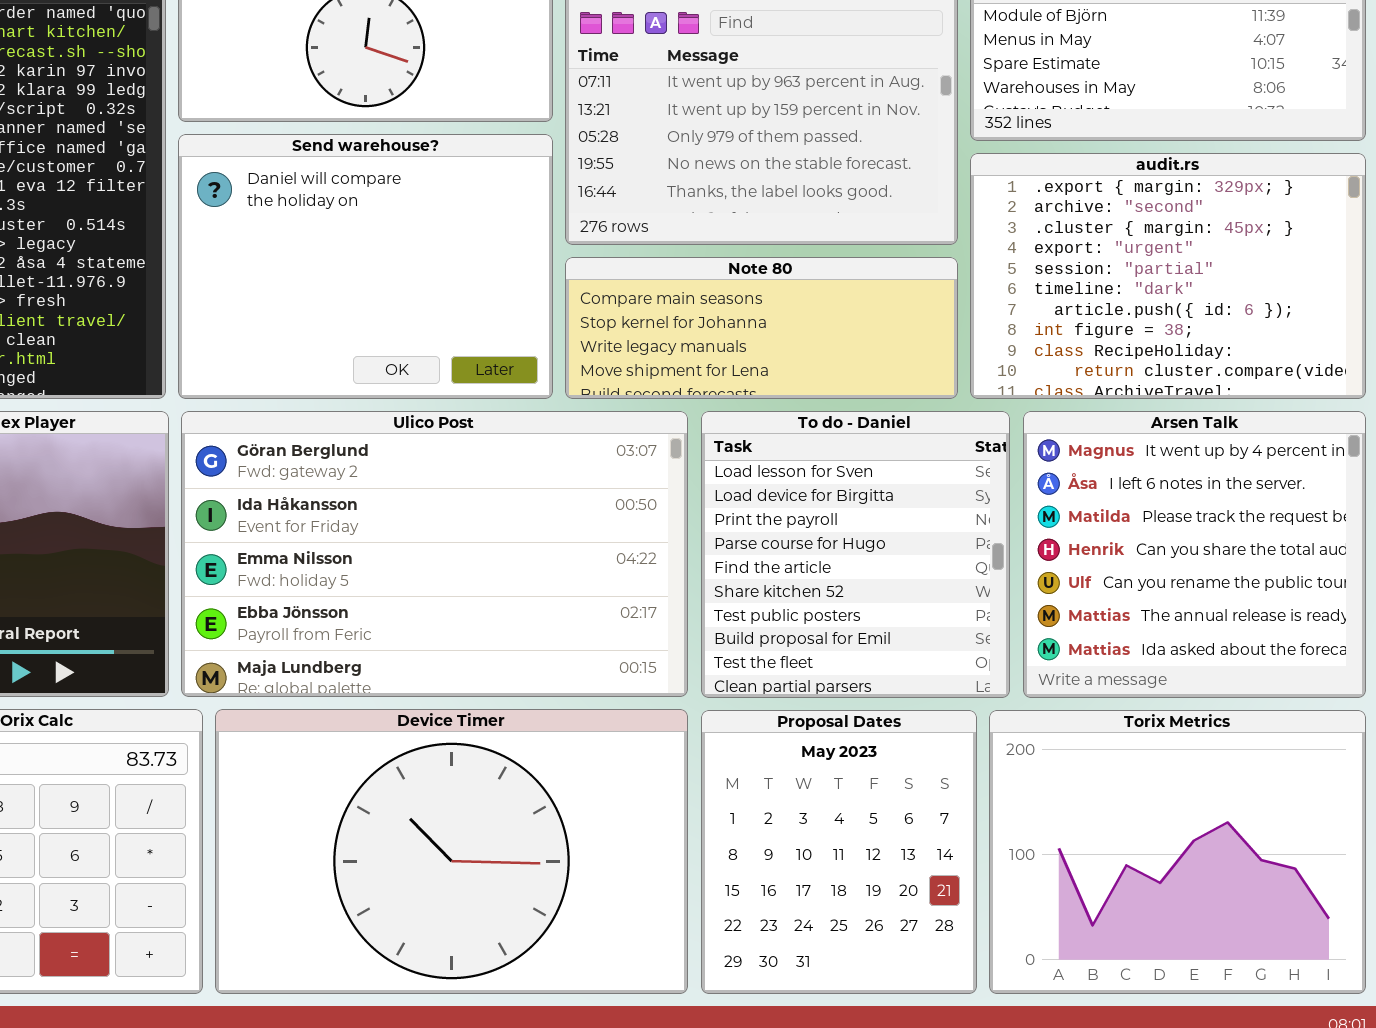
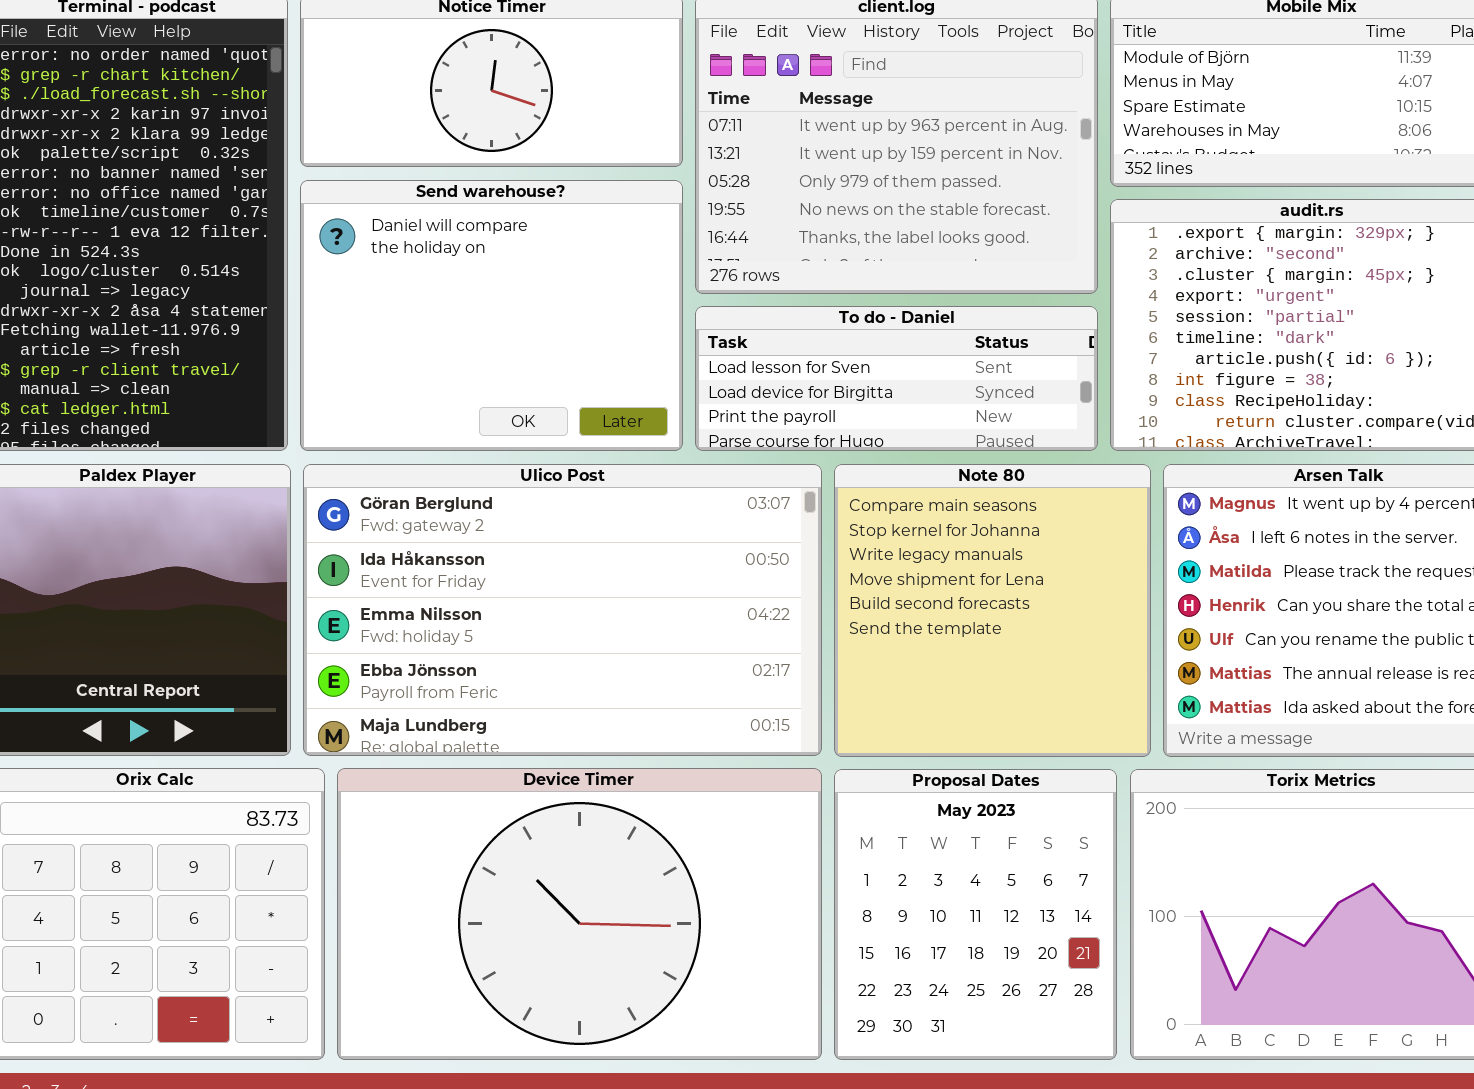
Note 80: [565,257,958,399] -> [834,464,1151,757], moved, resized
To do - Daniel: [701,411,1010,698] -> [695,306,1098,451], moved, resized

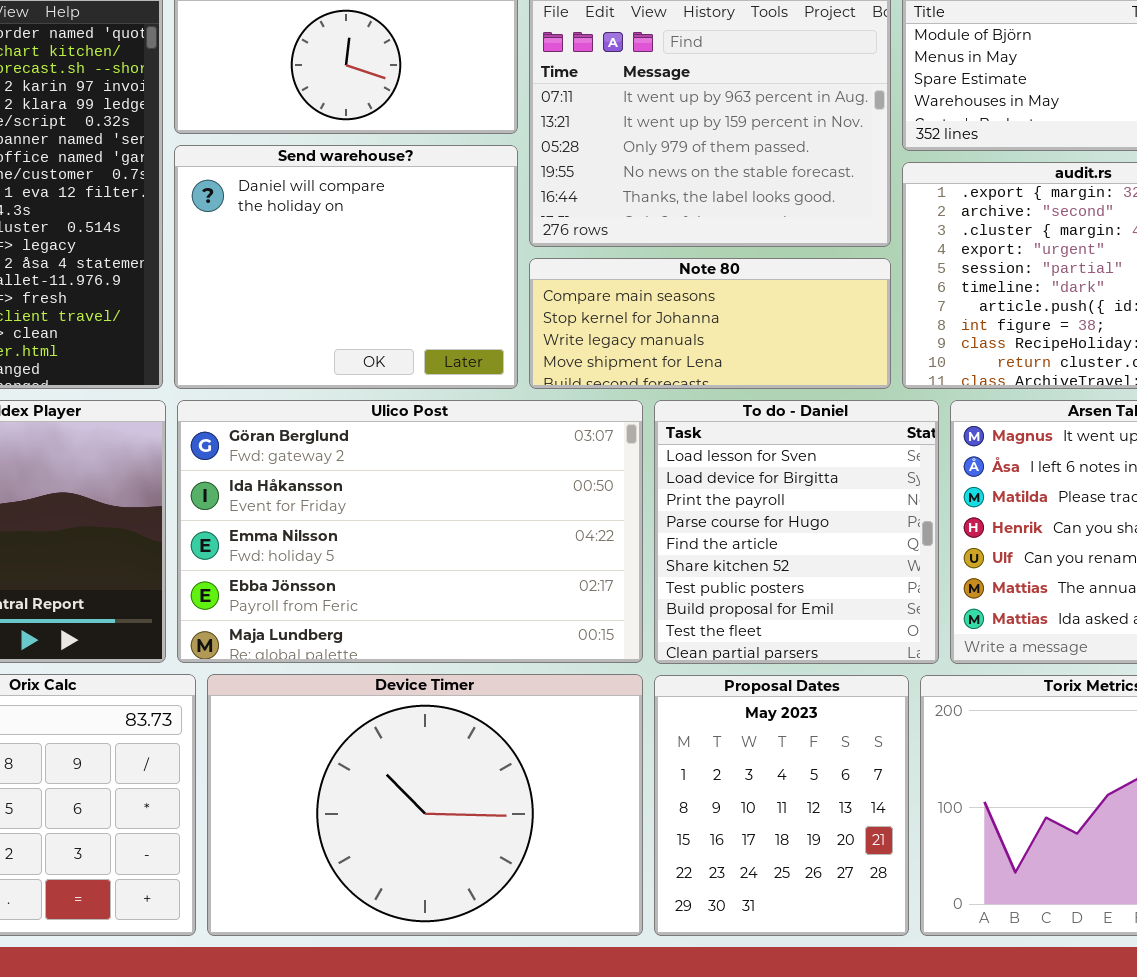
To do - Daniel: [695,306,1098,451] -> [654,400,939,664], moved, resized
Note 80: [834,464,1151,757] -> [529,258,891,389], moved, resized

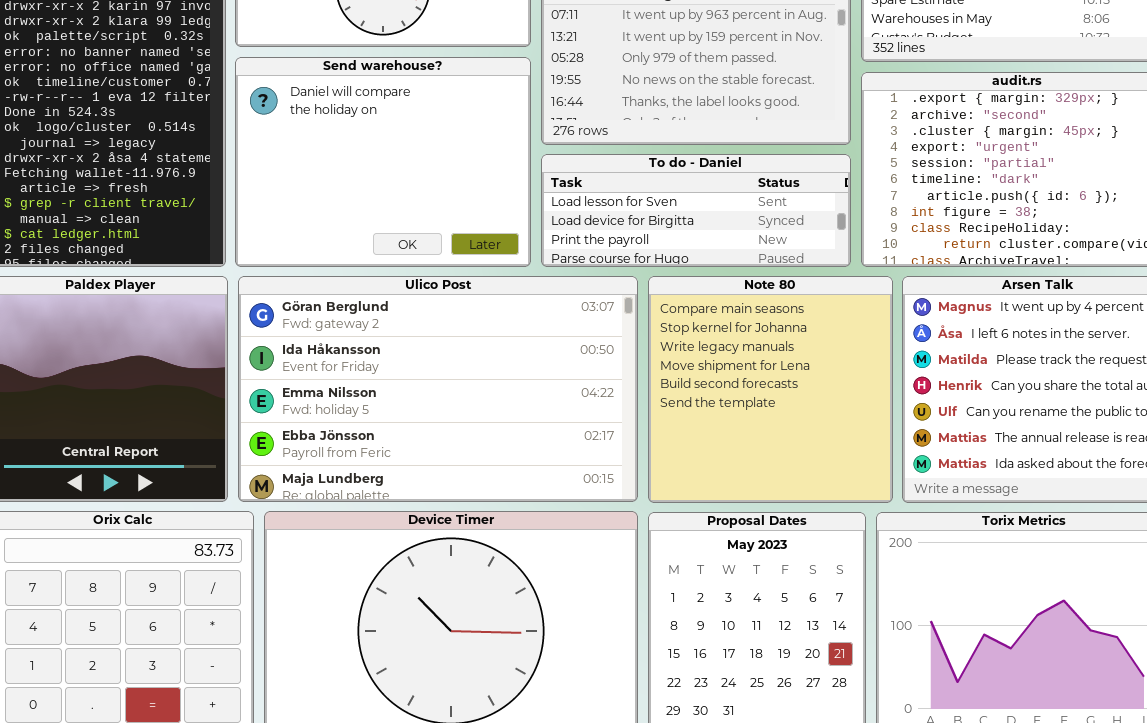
Note 80: [529,258,891,389] -> [648,276,893,503], moved, resized
To do - Daniel: [654,400,939,664] -> [541,154,851,267], moved, resized

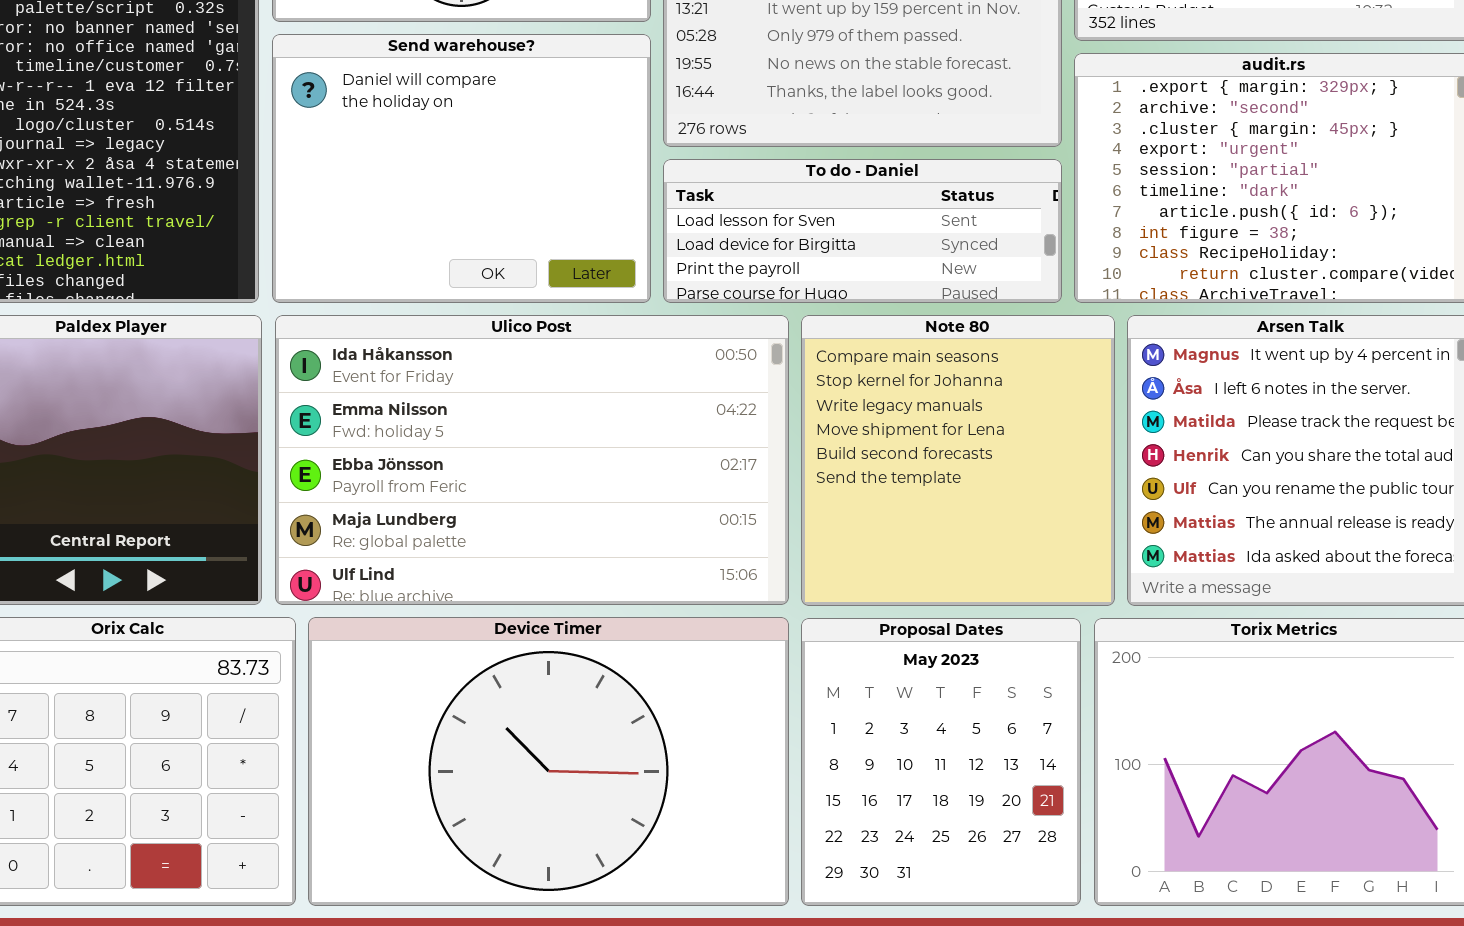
Ulico Post: [238,276,638,502] -> [275,315,789,605], scrolled down 1 row

